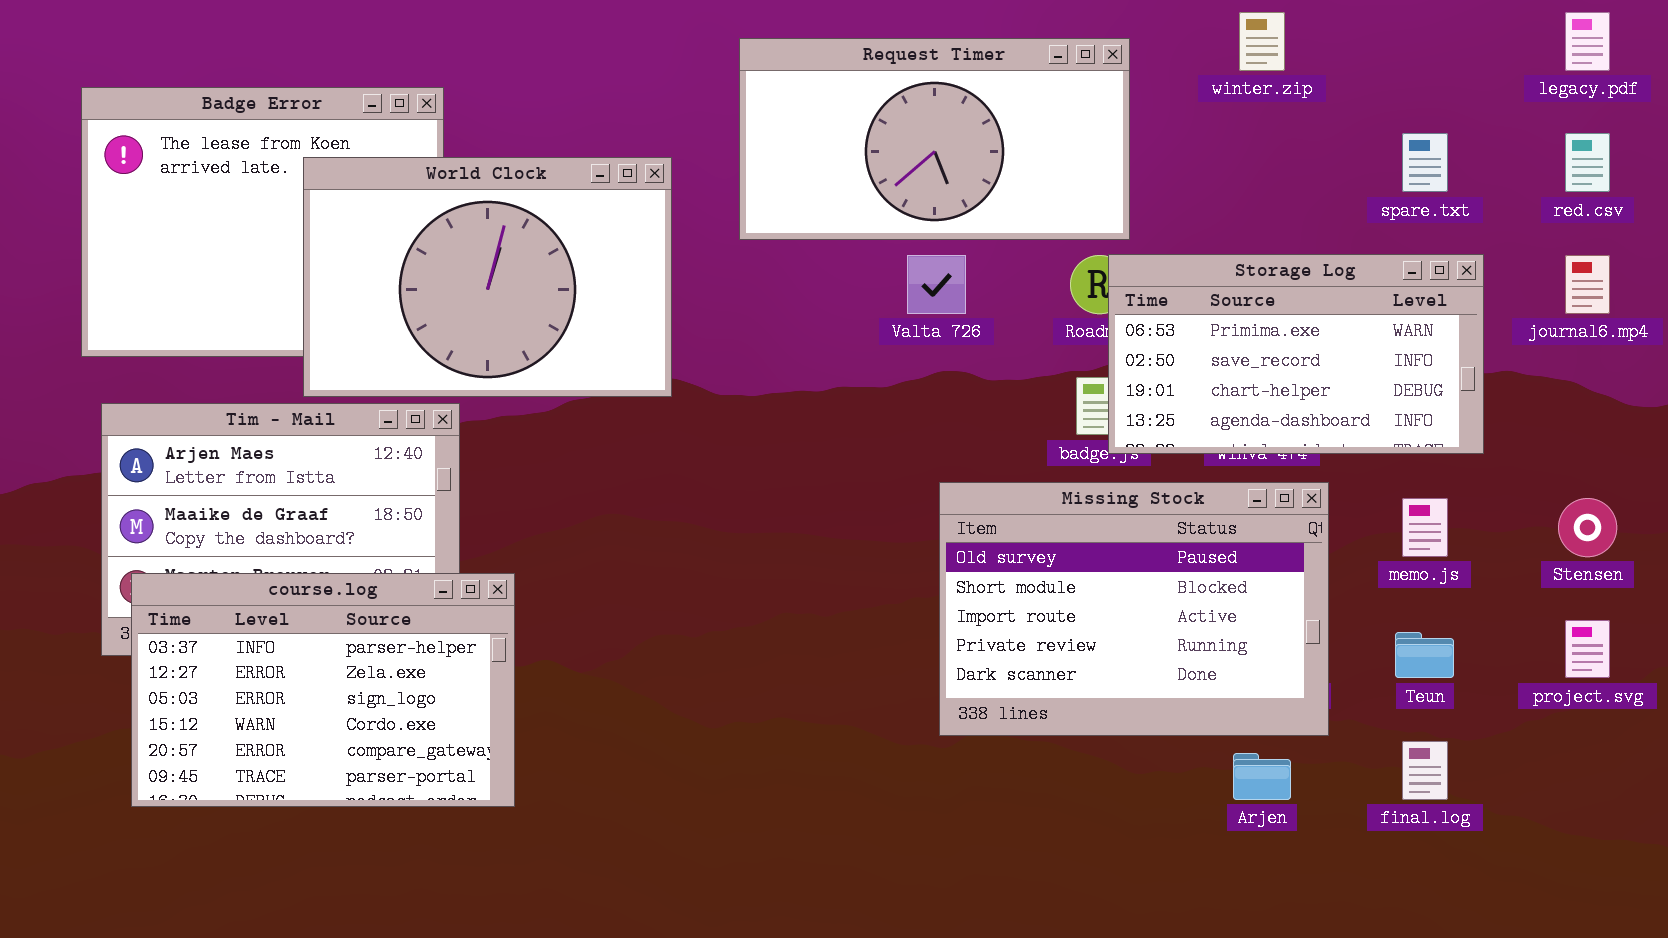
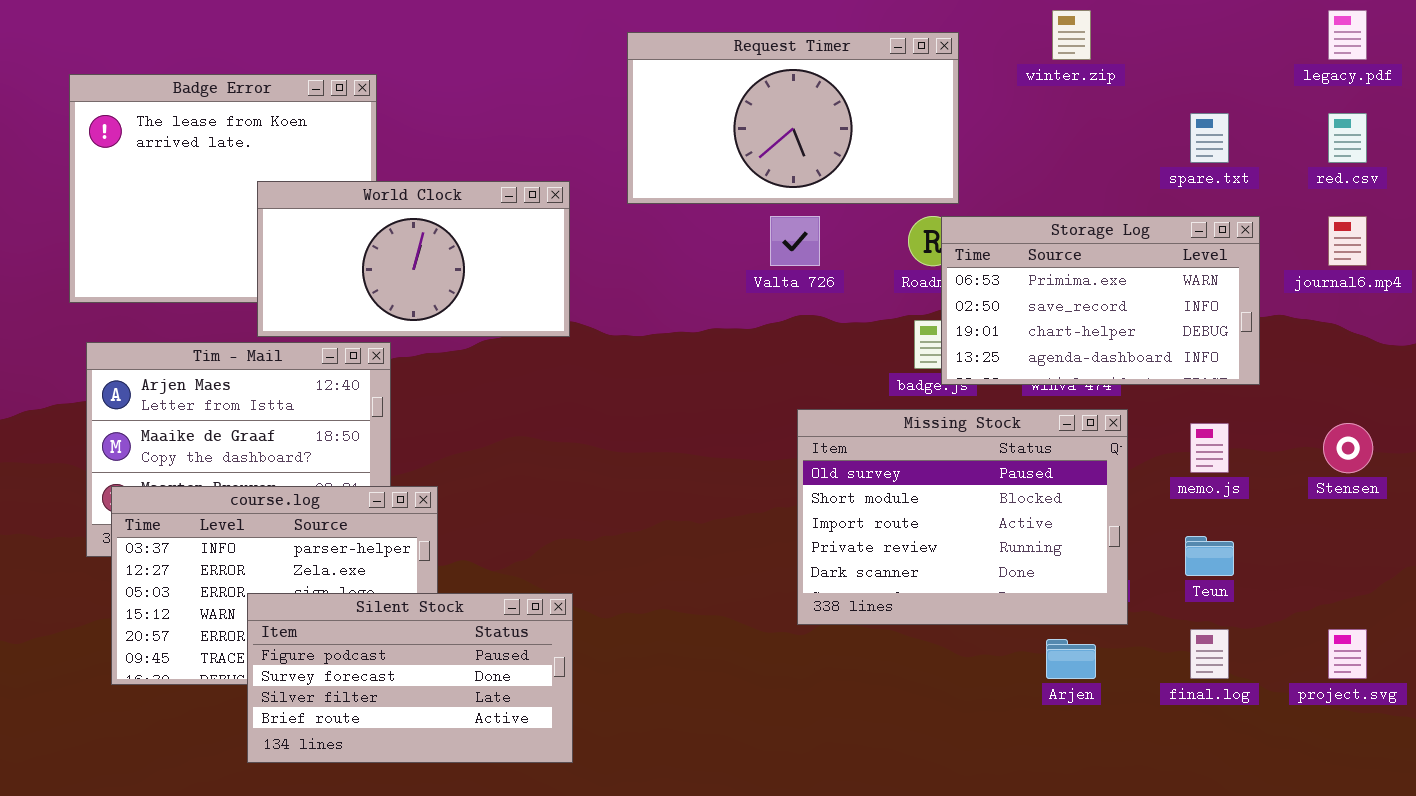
World Clock: [303,157,672,397] -> [257,181,570,337], resized
project.svg: [1565,620,1610,678] -> [1328,629,1367,679], moved
Silent Stock: none -> [247,593,573,763], opened

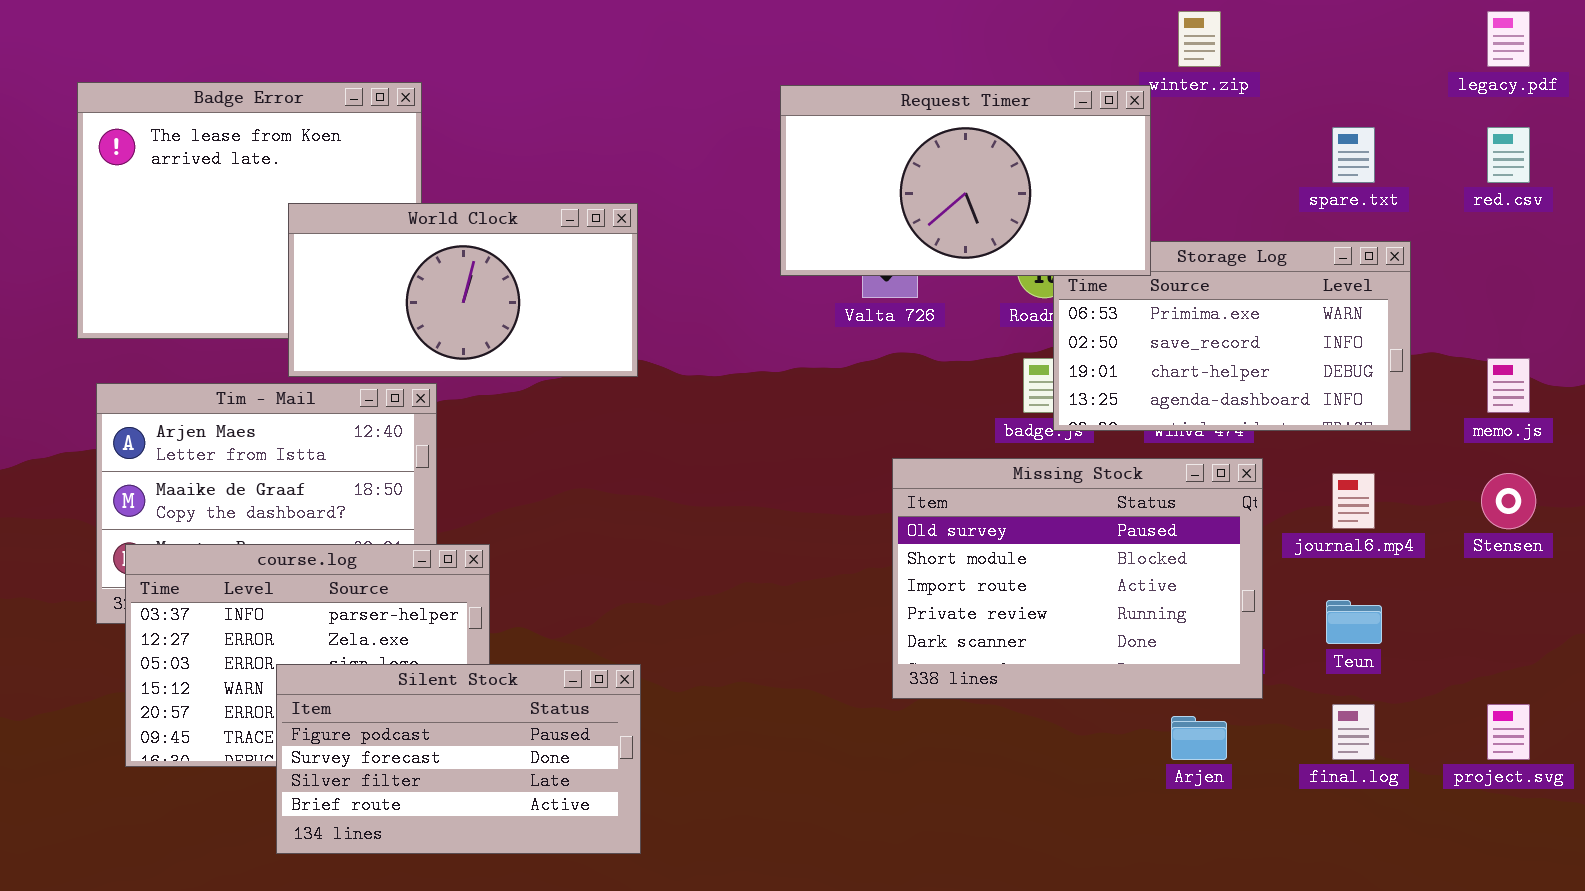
Request Timer: [627,32,959,204] -> [780,85,1151,276], moved
journal6.mp4: [1328,216,1367,266] -> [1332,473,1375,529], moved
memo.js: [1190,423,1229,473] -> [1487,358,1530,413], moved

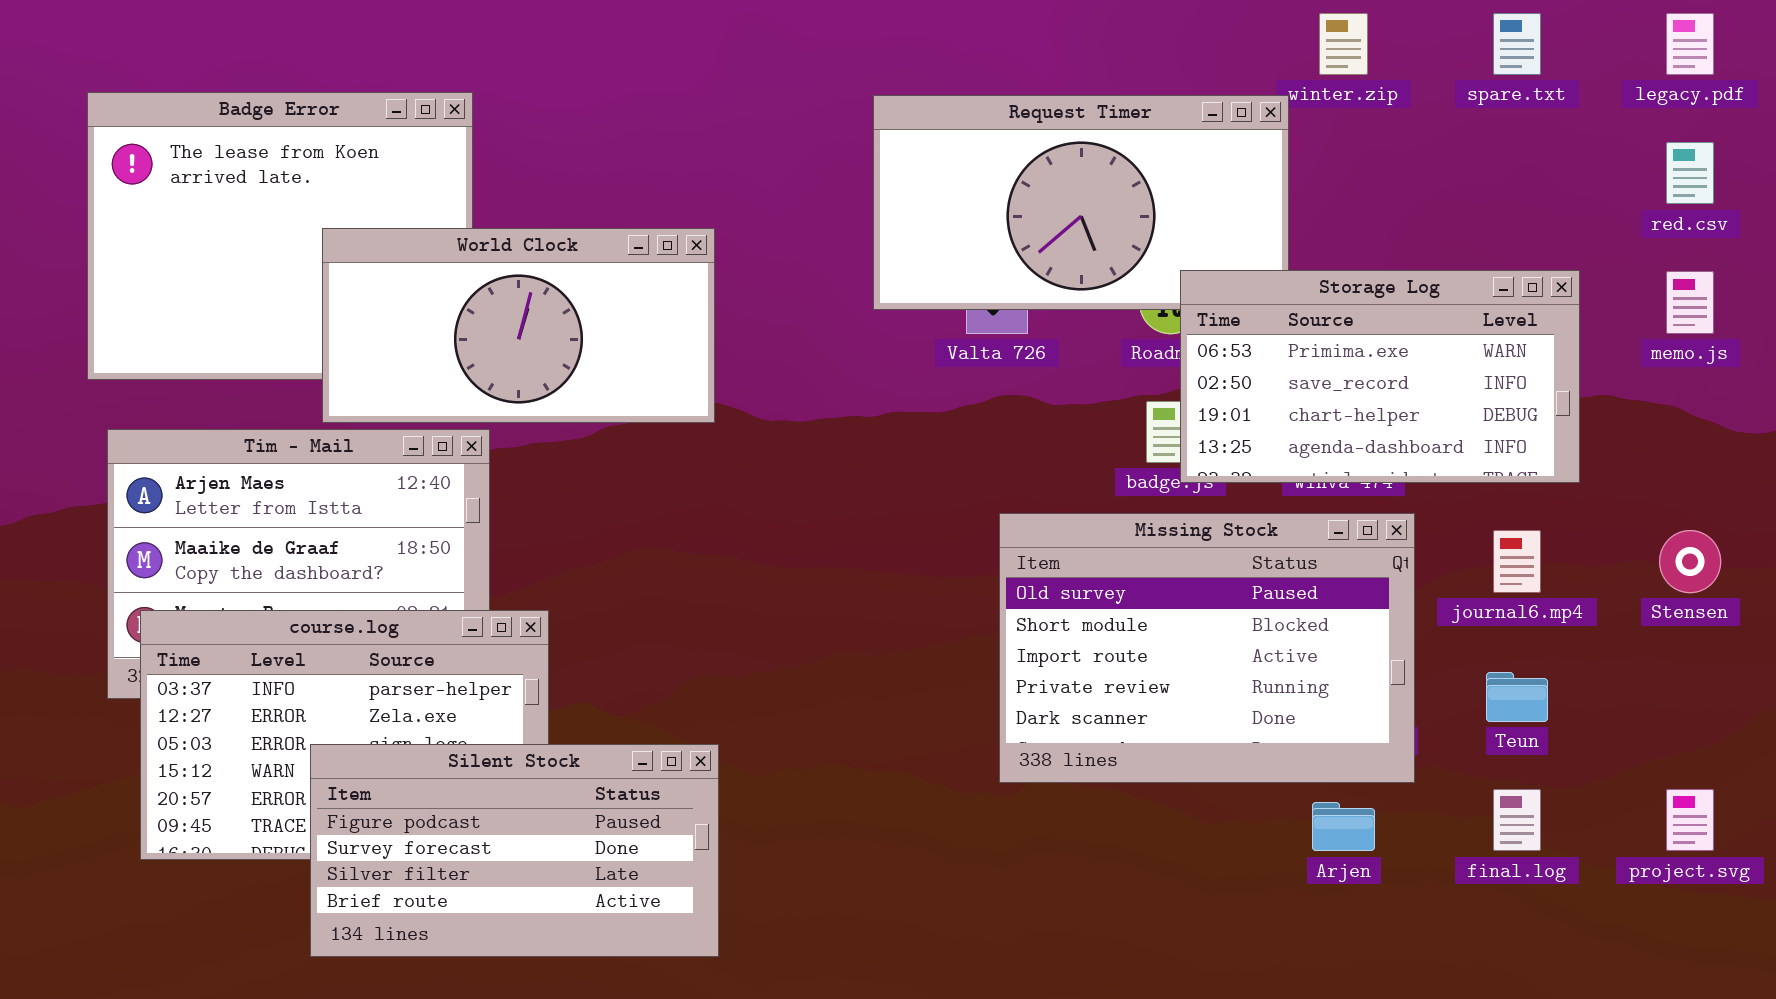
spare.txt: [1332,127,1375,183] -> [1493,13,1541,75], moved
Storage Log: [1053,241,1411,431] -> [1180,270,1580,483], raised
memo.js: [1487,358,1530,413] -> [1666,271,1714,334], moved

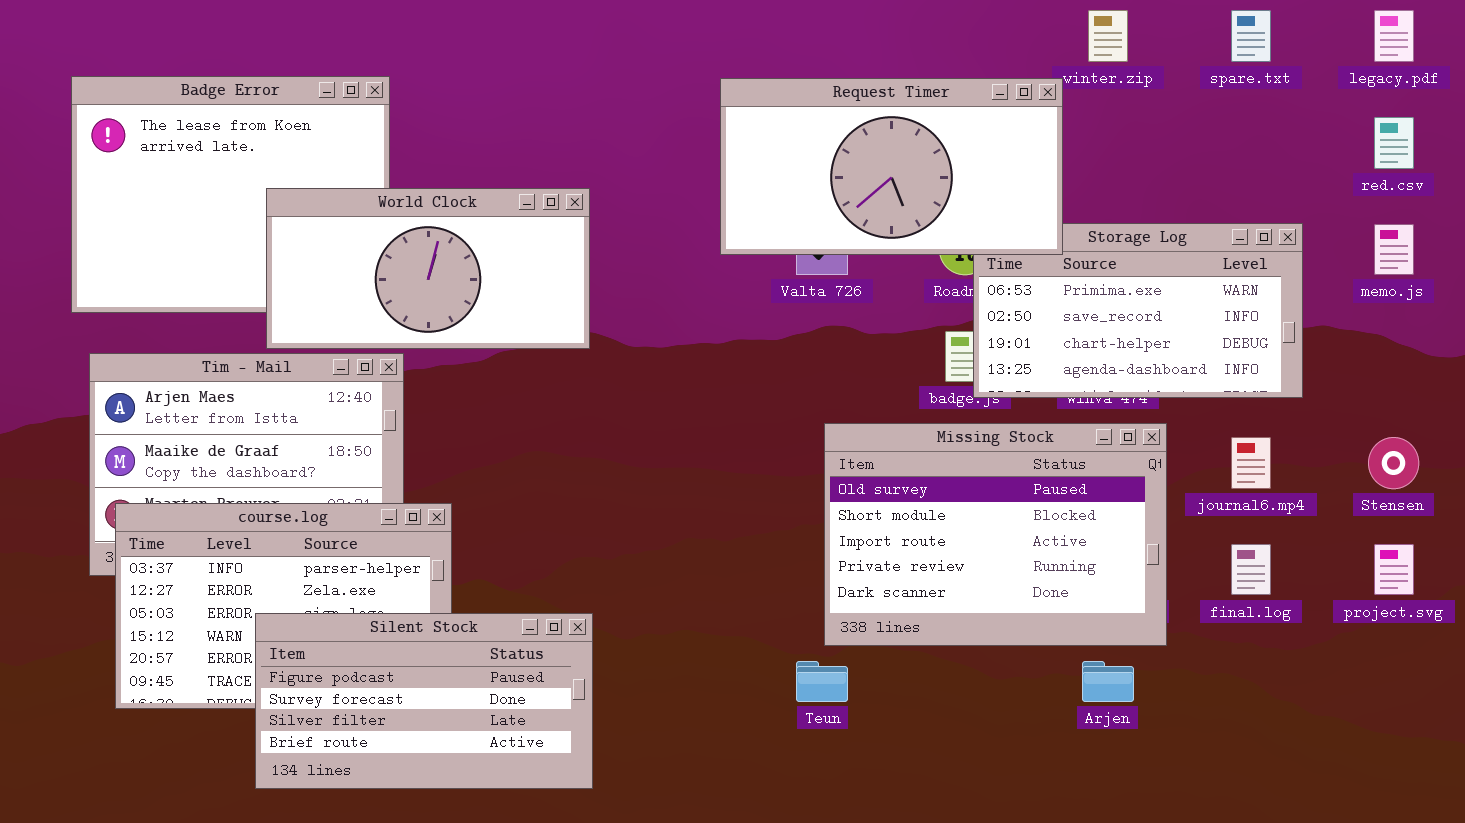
Request Timer: [873,95,1289,310] -> [720,78,1063,255], raised
Teun: [1486,672,1548,722] -> [796,661,848,702], moved
final.log: [1493,789,1541,851] -> [1231,544,1271,595], moved
project.svg: [1666,789,1714,851] -> [1374,544,1414,595], moved

